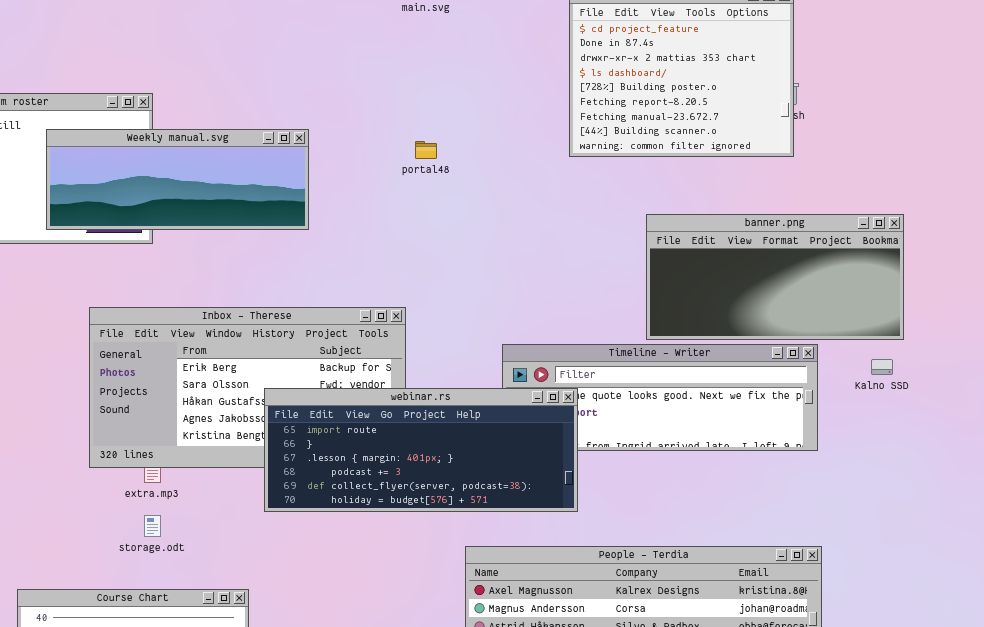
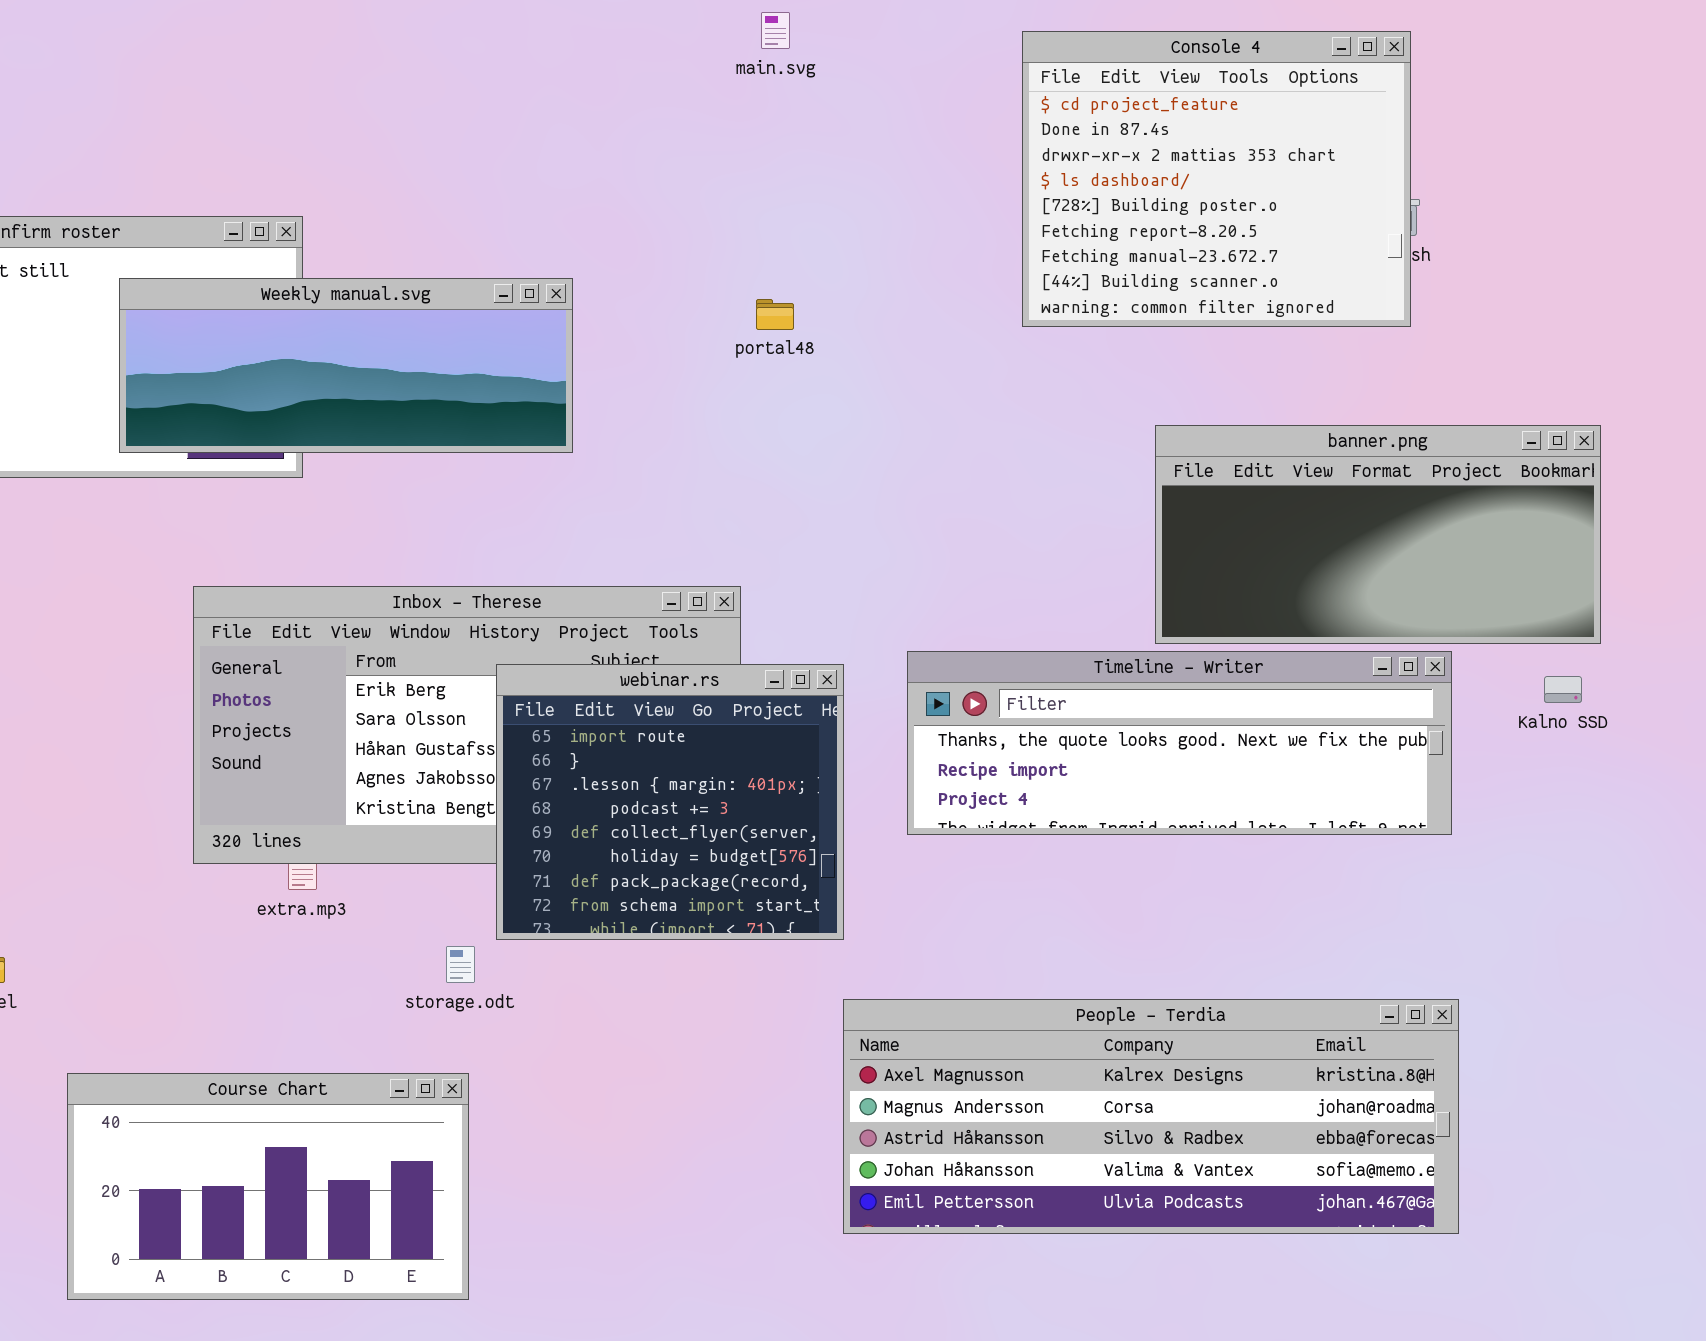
webinar.rs: [264,388,578,512] -> [496,664,844,940], resized
storage.odt: [144,515,161,537] -> [446,946,475,983], moved

